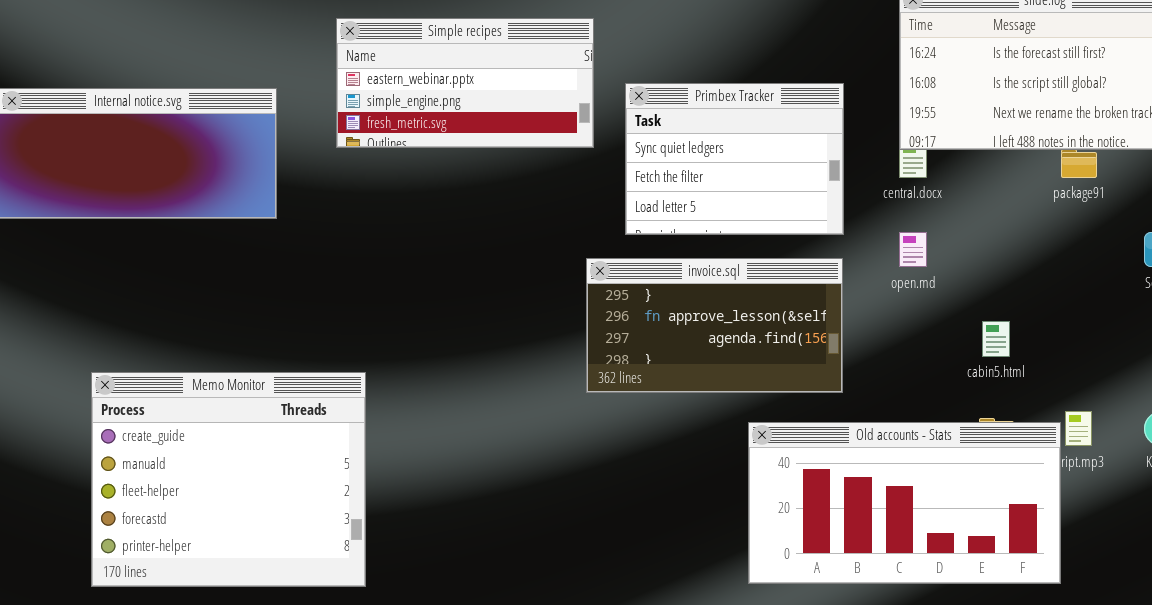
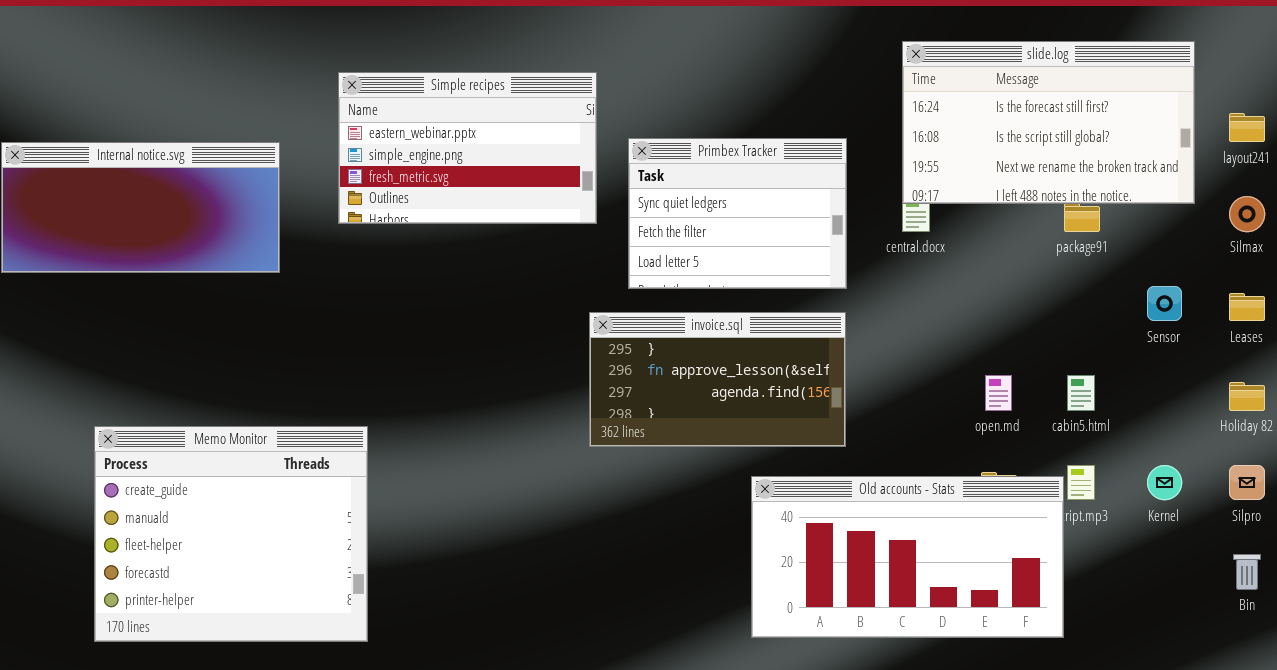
Simple recipes: [336,18,594,148] -> [338,72,597,224], resized
open.md: [899,232,927,267] -> [985,375,1012,411], moved
cabin5.html: [982,321,1010,357] -> [1067,375,1095,411], moved

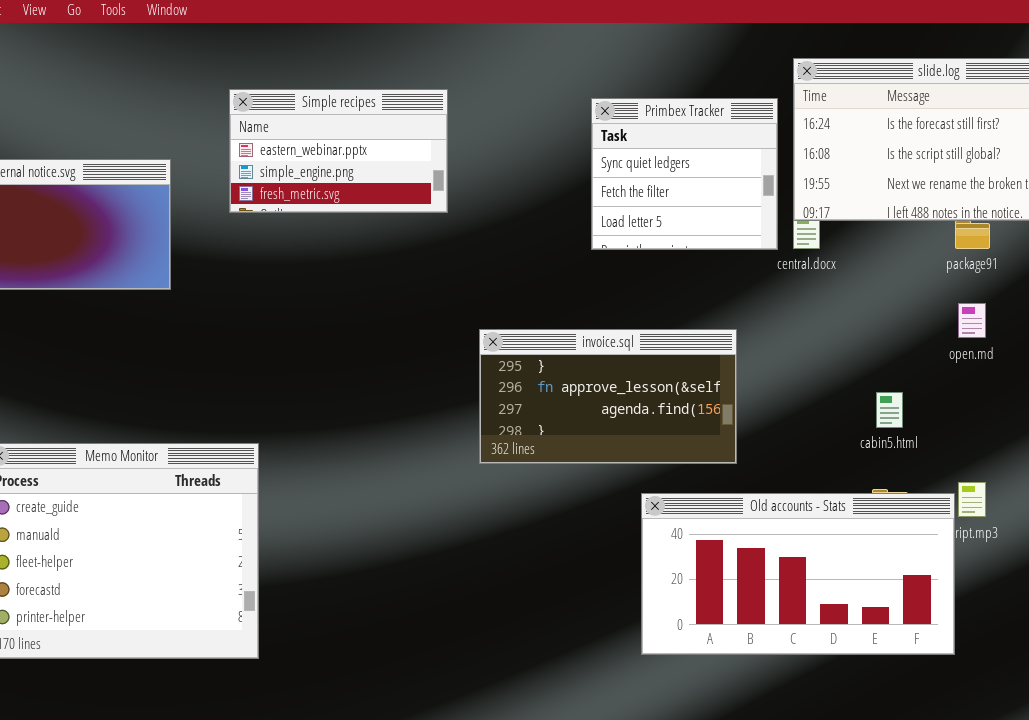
Simple recipes: [338,72,597,224] -> [229,89,448,213], resized
Primbex Tracker: [628,138,847,289] -> [591,98,778,250], moved, resized
open.md: [985,375,1012,411] -> [958,303,986,338], moved
cabin5.html: [1067,375,1095,411] -> [876,392,903,428], moved

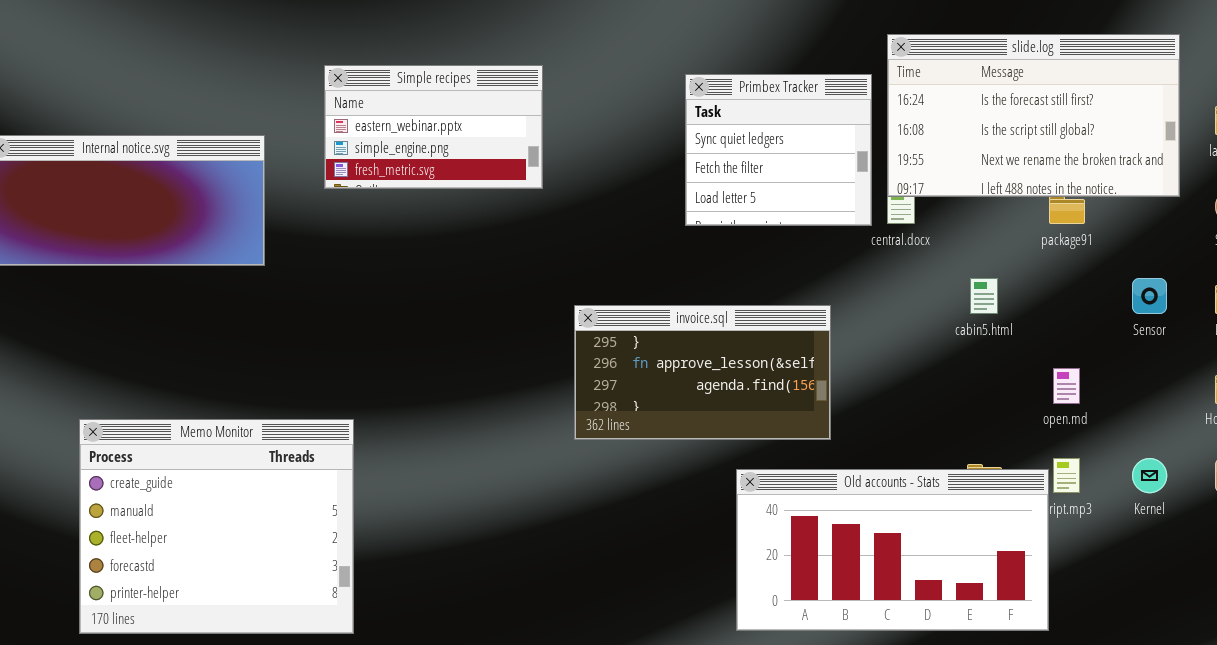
open.md: [958,303,986,338] -> [1053,368,1080,404], moved
cabin5.html: [876,392,903,428] -> [970,278,998,314], moved

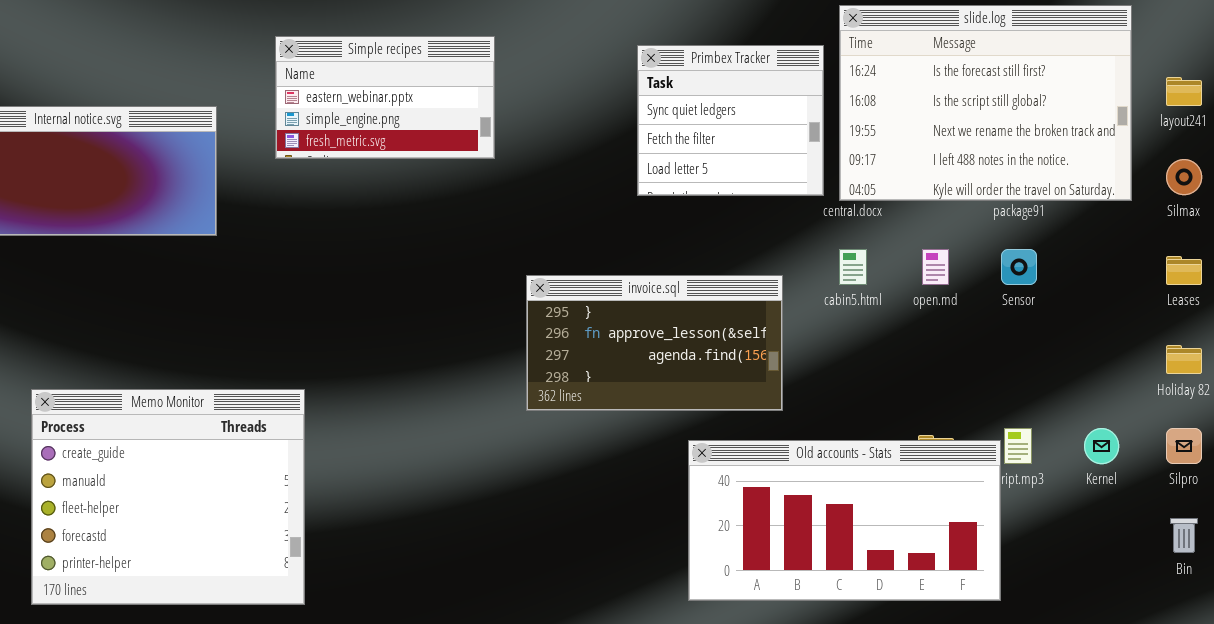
slide.log: [887,34,1180,197] -> [839,5,1132,201], resized
cabin5.html: [970,278,998,314] -> [839,249,867,285], moved
Sensor: [1132,278,1167,314] -> [1001,249,1037,285], moved
open.md: [1053,368,1080,404] -> [922,249,949,285], moved

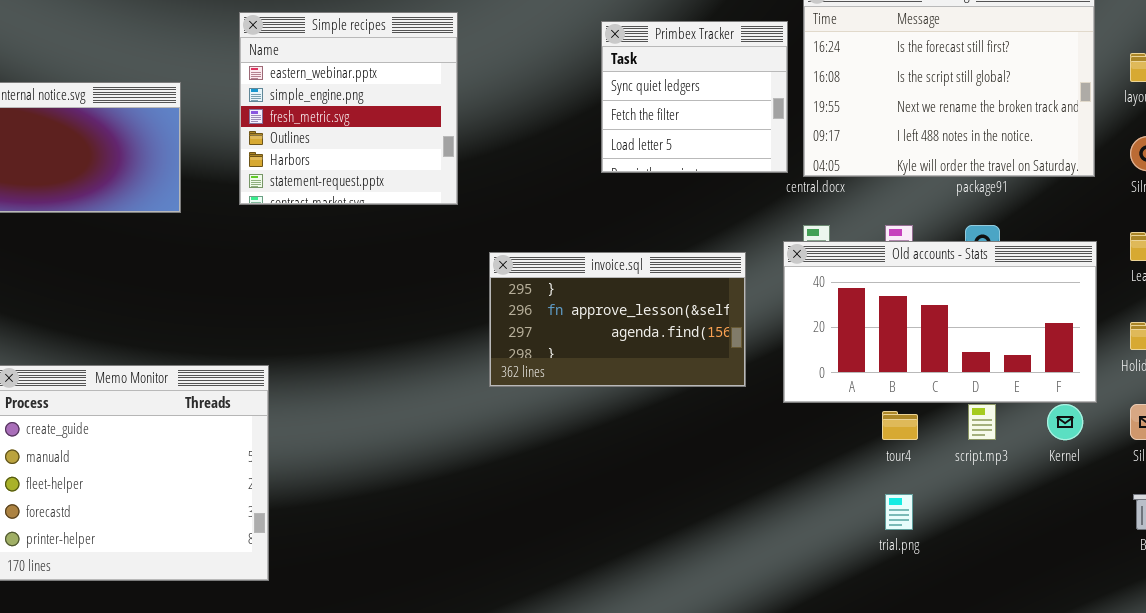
Simple recipes: [275,36,495,159] -> [239,12,458,205], resized
Old accounts - Stats: [688,440,1001,601] -> [783,241,1097,403], moved

